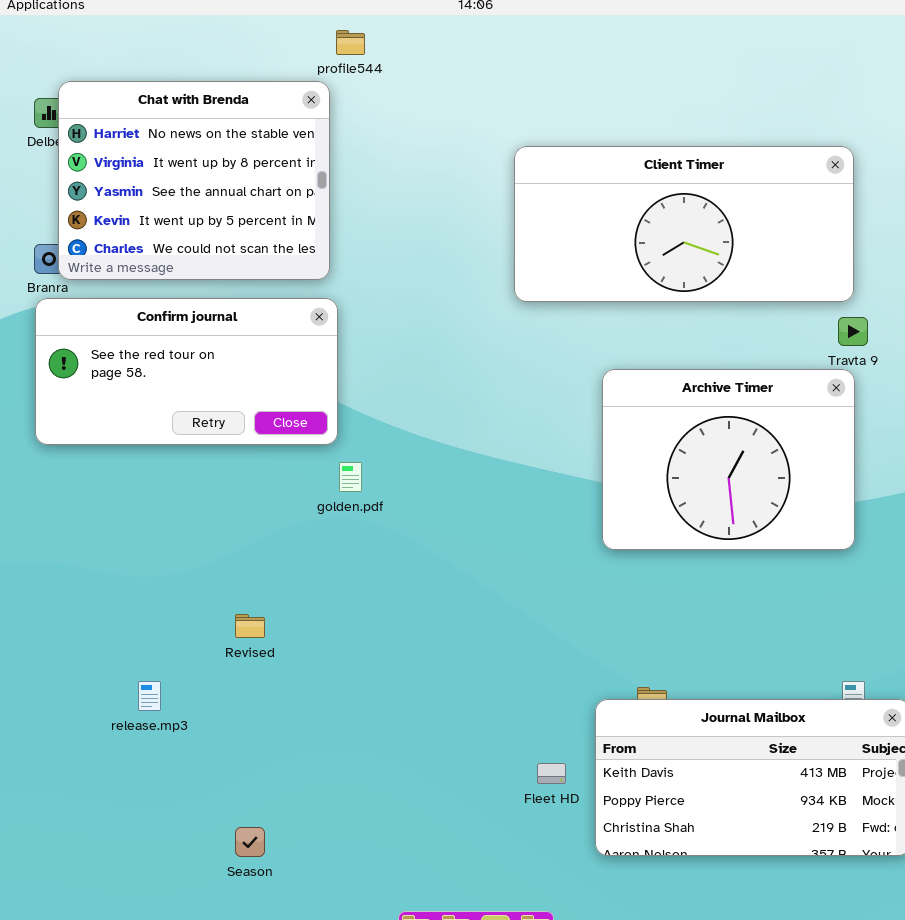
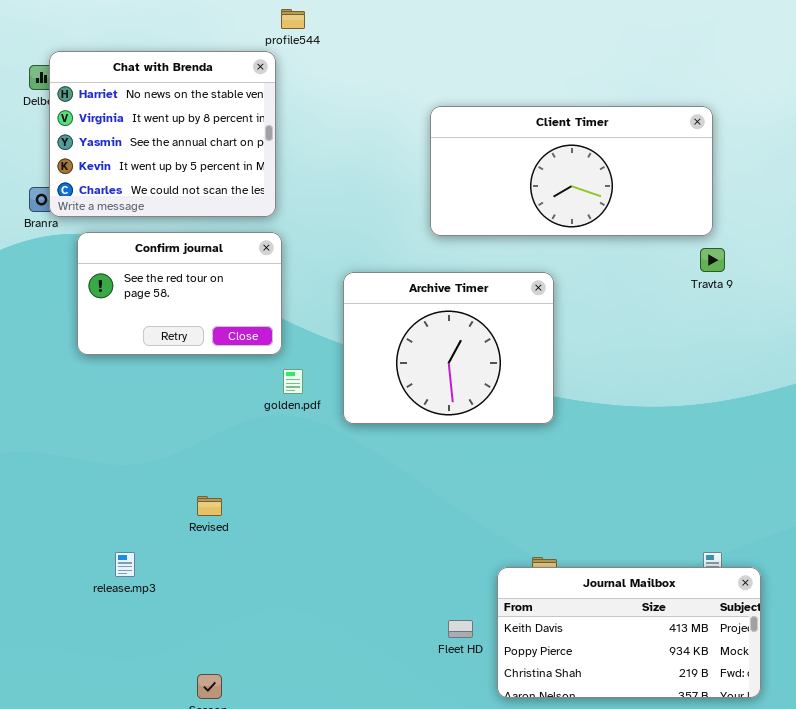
Confirm journal: [35,298,338,445] -> [77,232,282,355], resized
Archive Timer: [602,369,855,550] -> [343,272,554,424], moved

